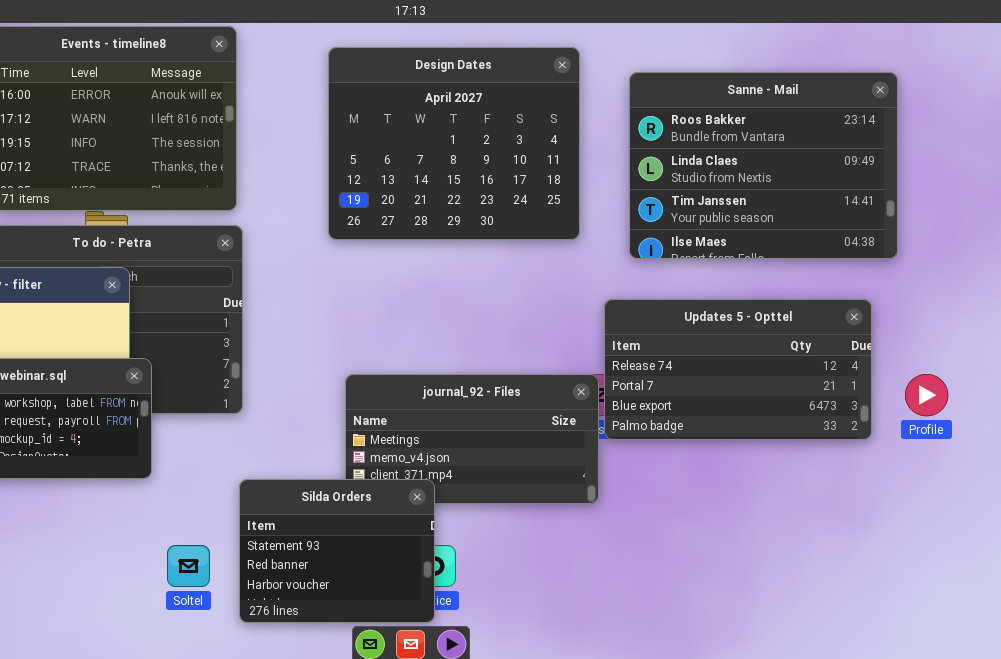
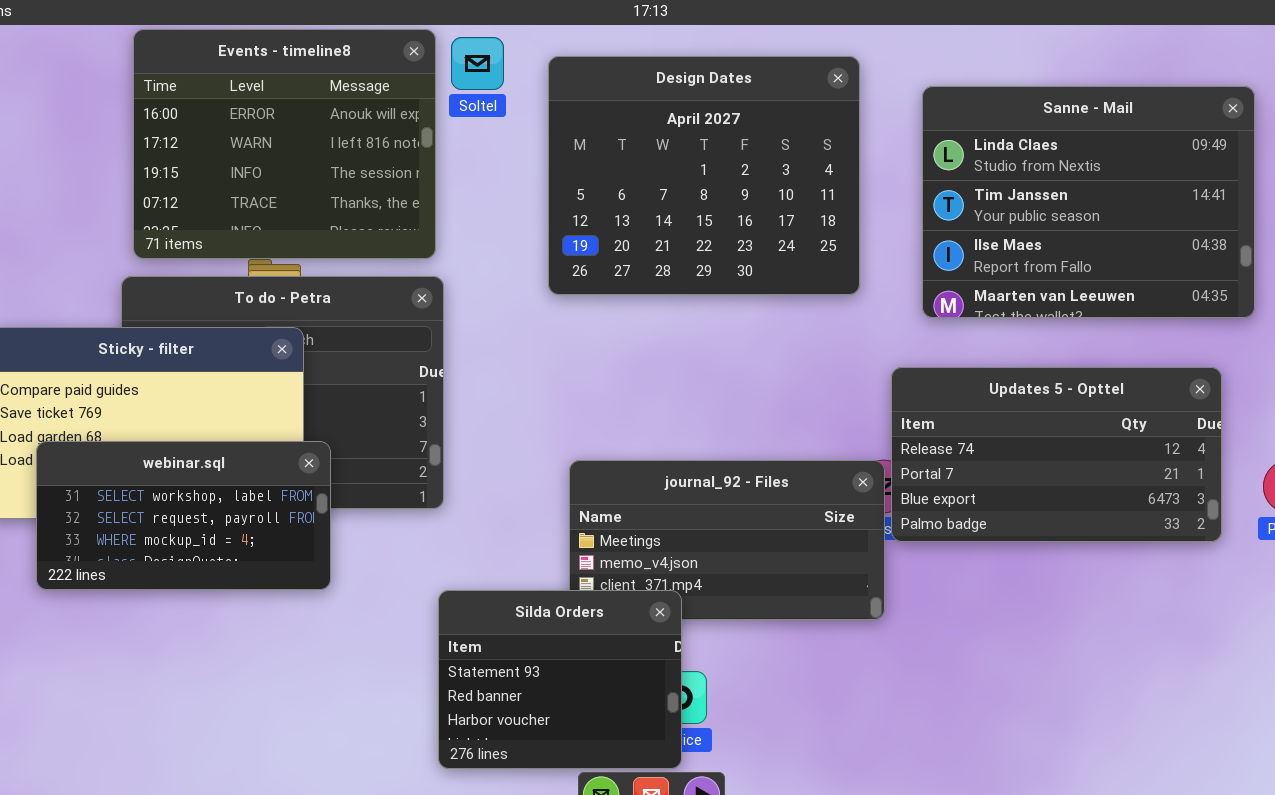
Sanne - Mail: [629,72,898,259] -> [922,86,1255,318], scrolled down 1 row
Soltel: [167,545,210,587] -> [451,37,504,90], moved

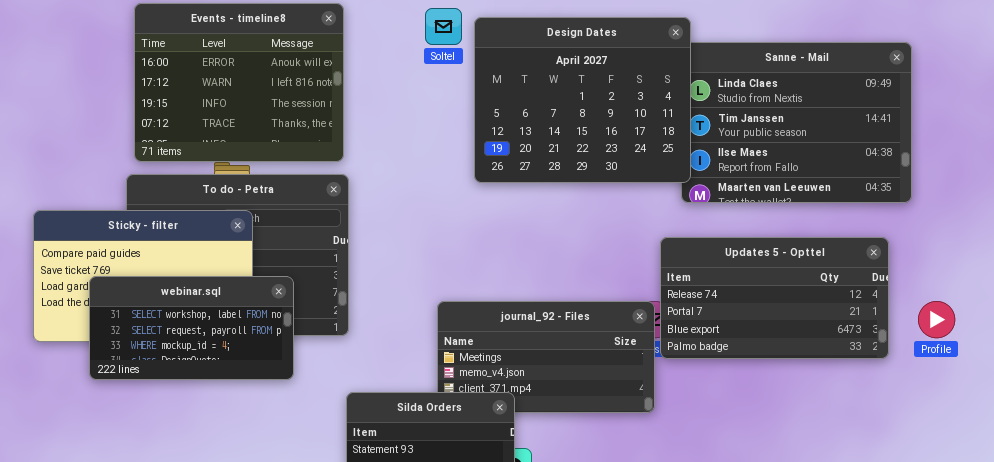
Soltel: [451,37,504,90] -> [425,8,462,45], moved
Design Dates: [548,56,860,295] -> [474,17,691,183], moved
webinar.sql: [36,441,331,590] -> [89,276,294,380], moved

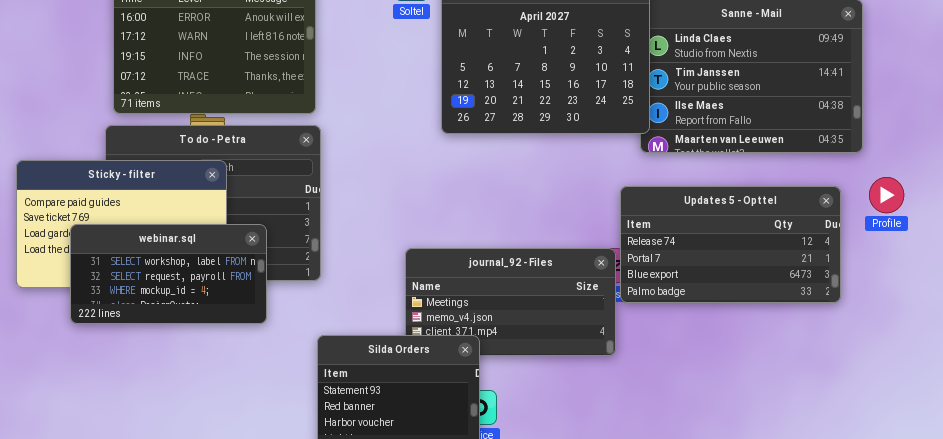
Profile: [918,301,955,338] -> [869,177,904,213], moved

